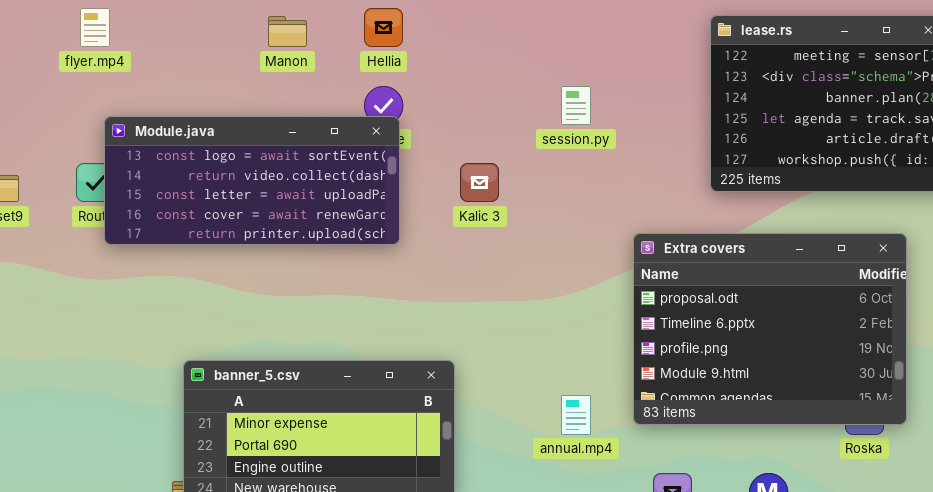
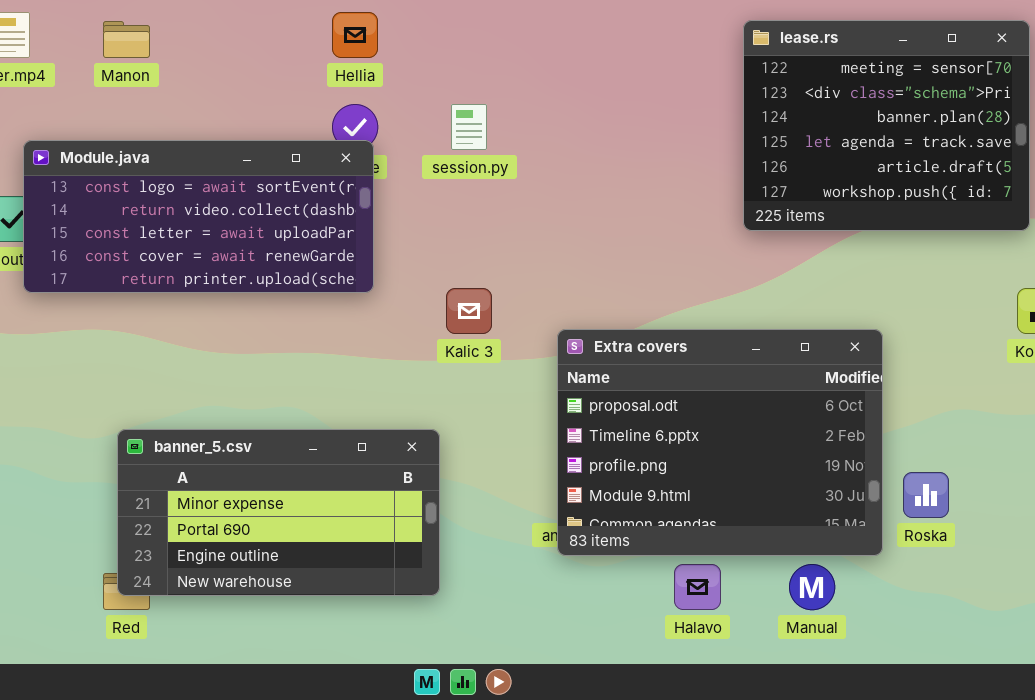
Manon: [268,16,307,47] -> [103,21,150,58], moved
session.py: [561,86,591,125] -> [451,104,487,150], moved
Kalic 3: [460,163,499,202] -> [446,288,492,334], moved
Extra covers: [633,233,907,425] -> [557,329,883,556], moved

